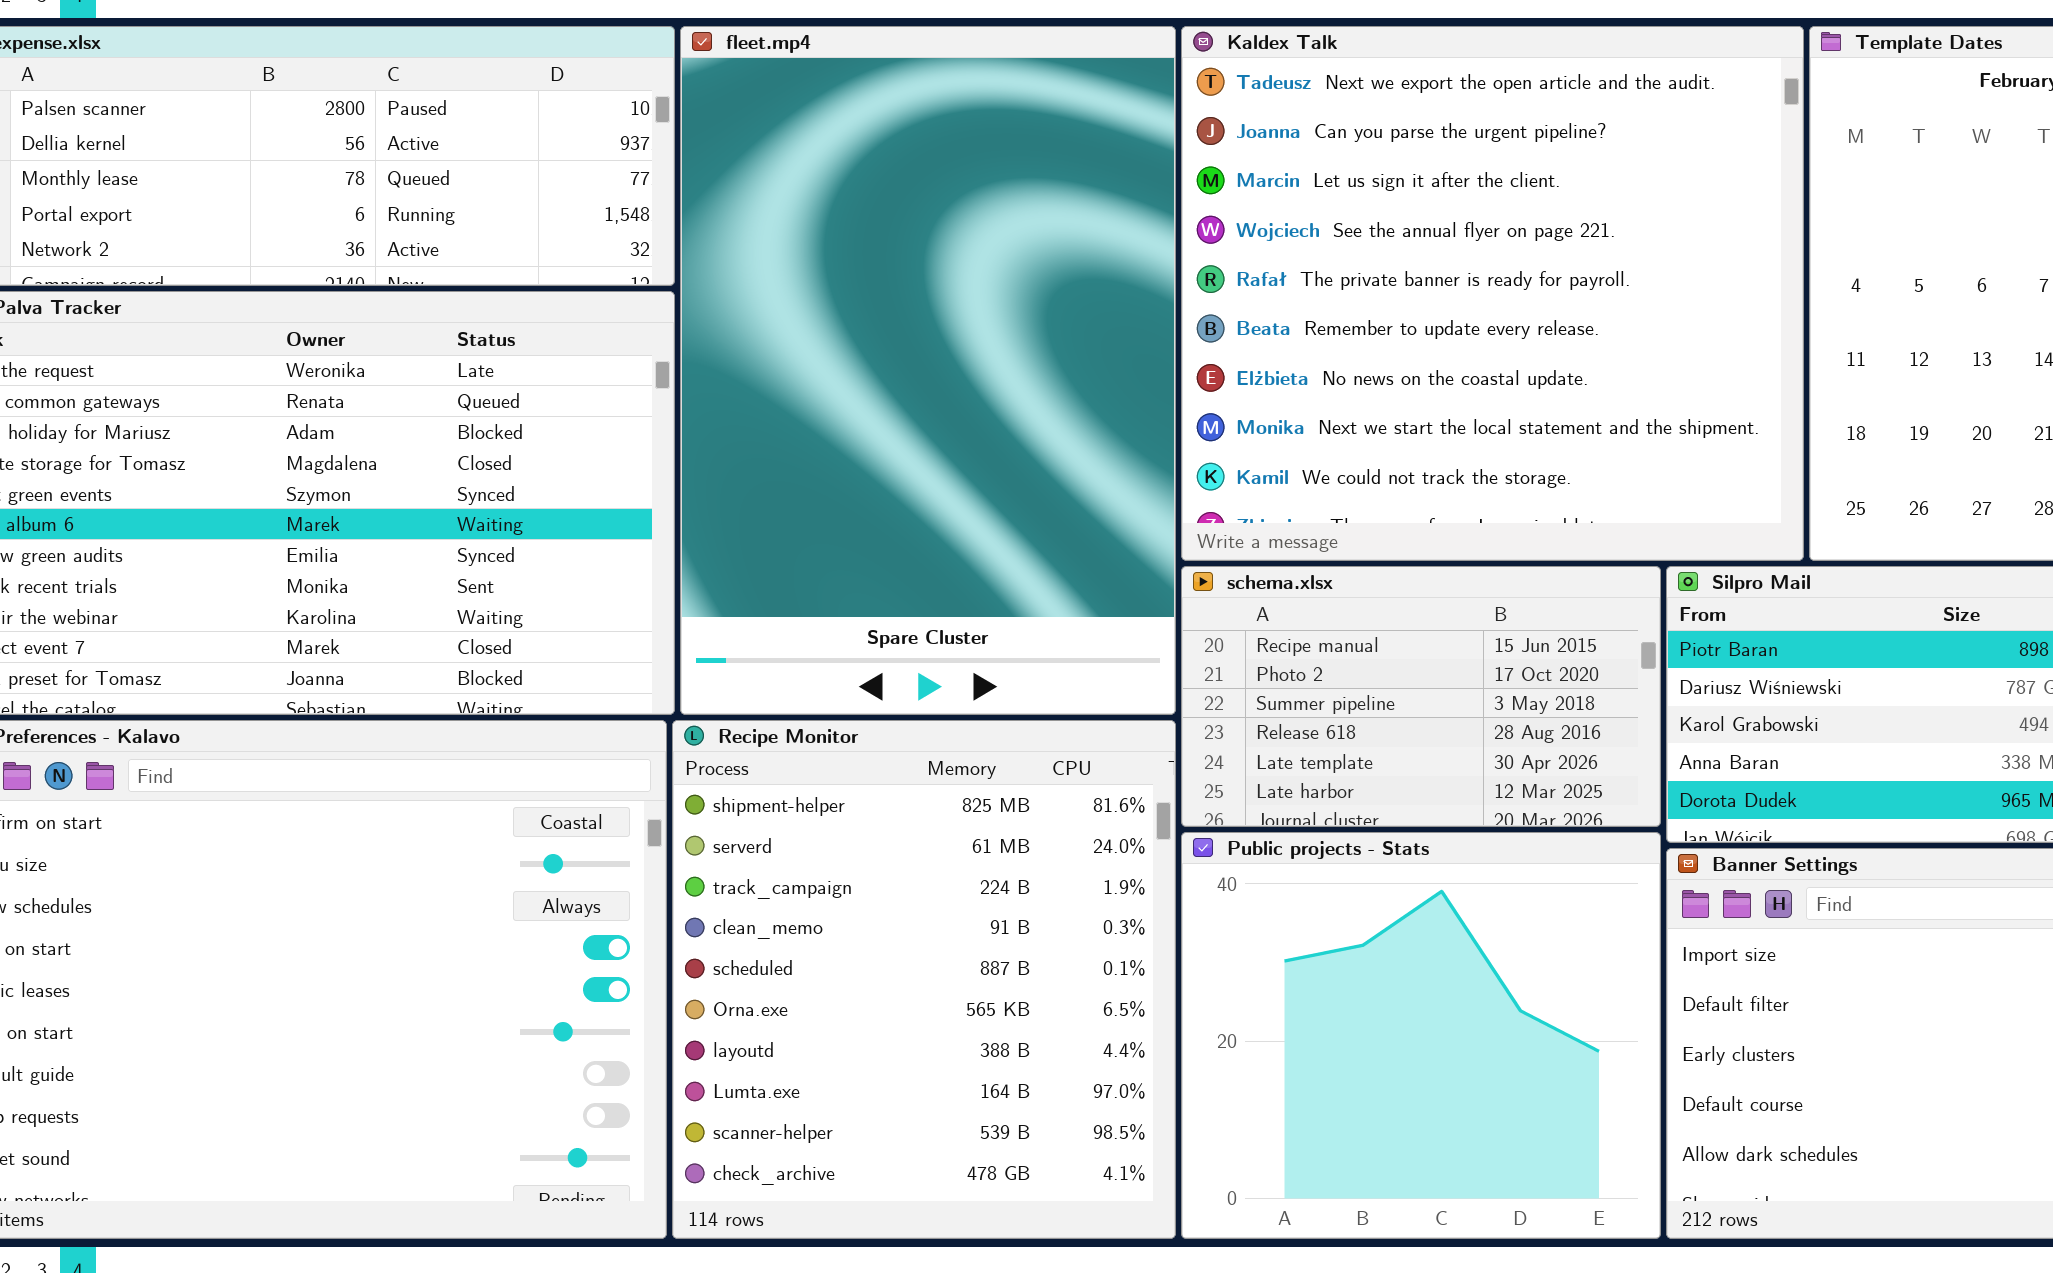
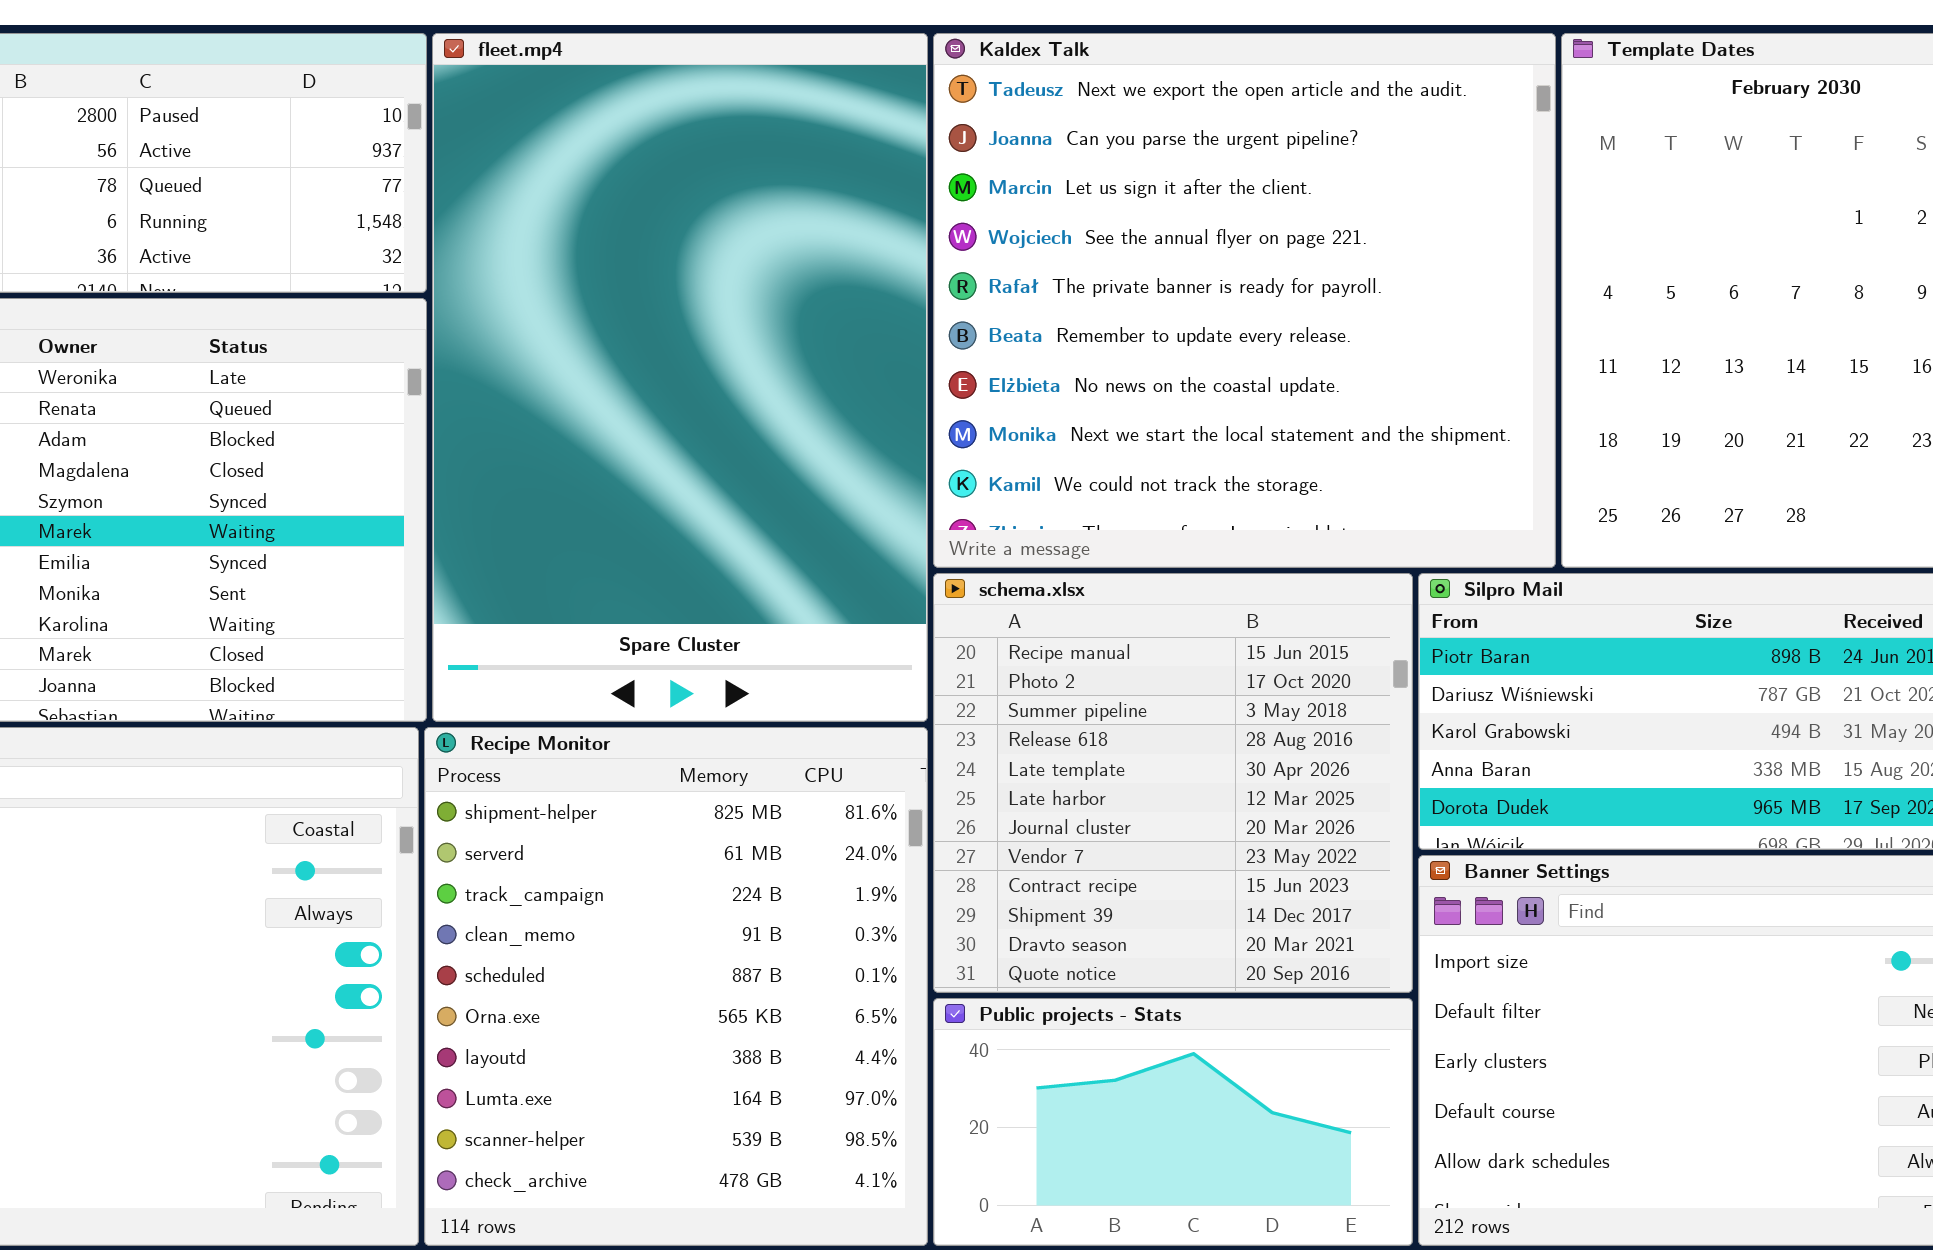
schema.xlsx: [1181,566,1661,827] -> [933,573,1413,993], resized
Public projects - Stats: [1181,832,1661,1239] -> [933,998,1413,1246], resized

